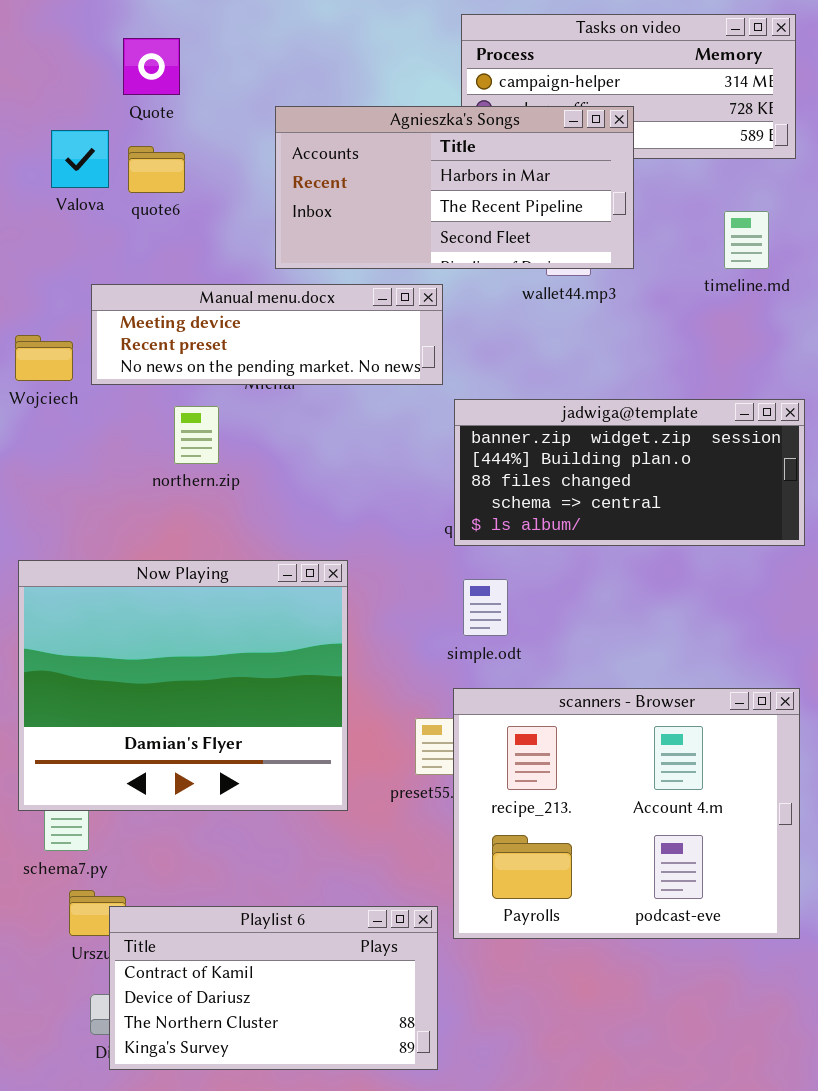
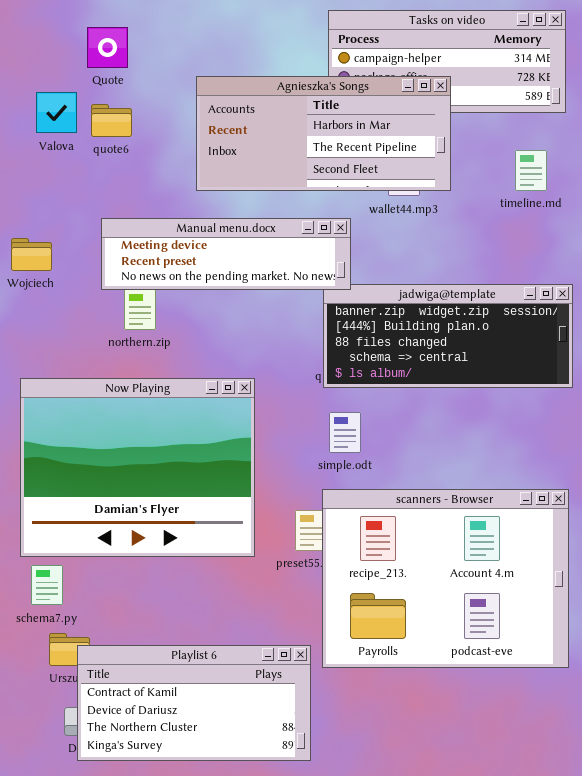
Manual menu.docx: [91,284,443,385] -> [101,218,351,290], moved
Now Playing: [18,560,348,811] -> [20,378,255,557], moved

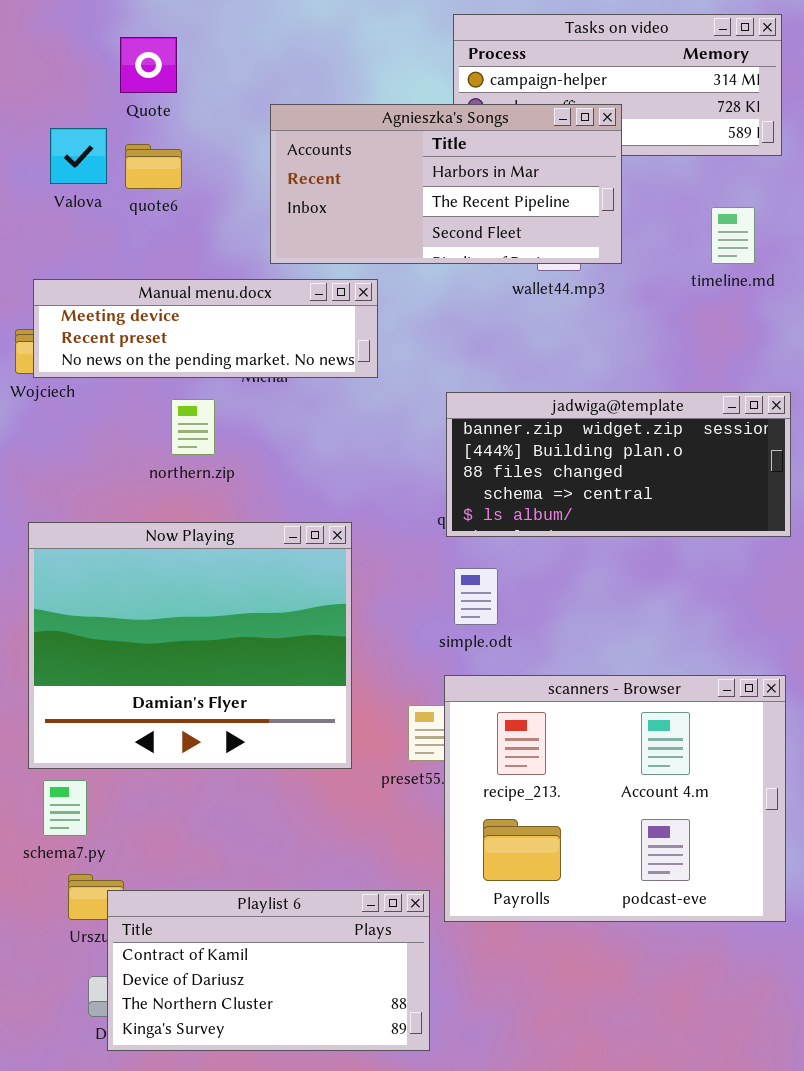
Manual menu.docx: [101,218,351,290] -> [33,279,378,378], moved

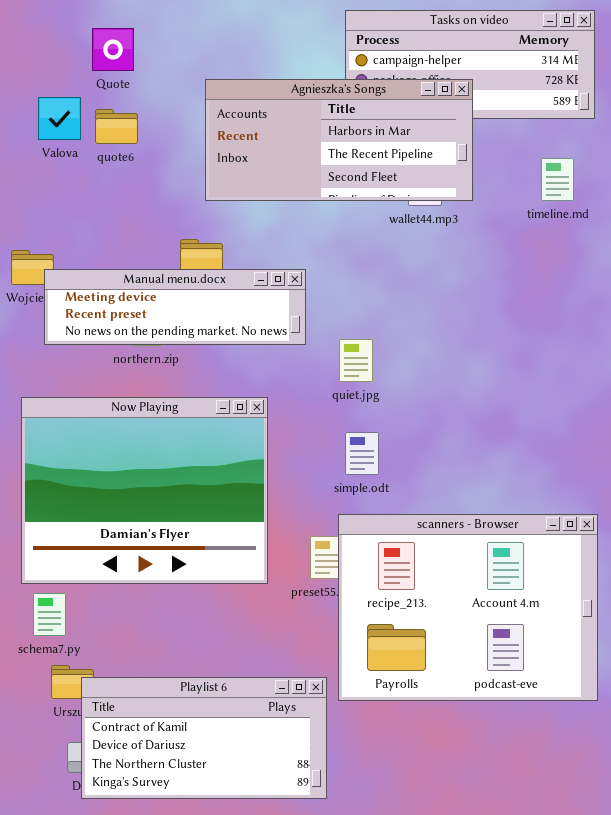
Manual menu.docx: [33,279,378,378] -> [44,269,306,345], moved
jadwiga@template: [446,392,791,537] -> none, closed

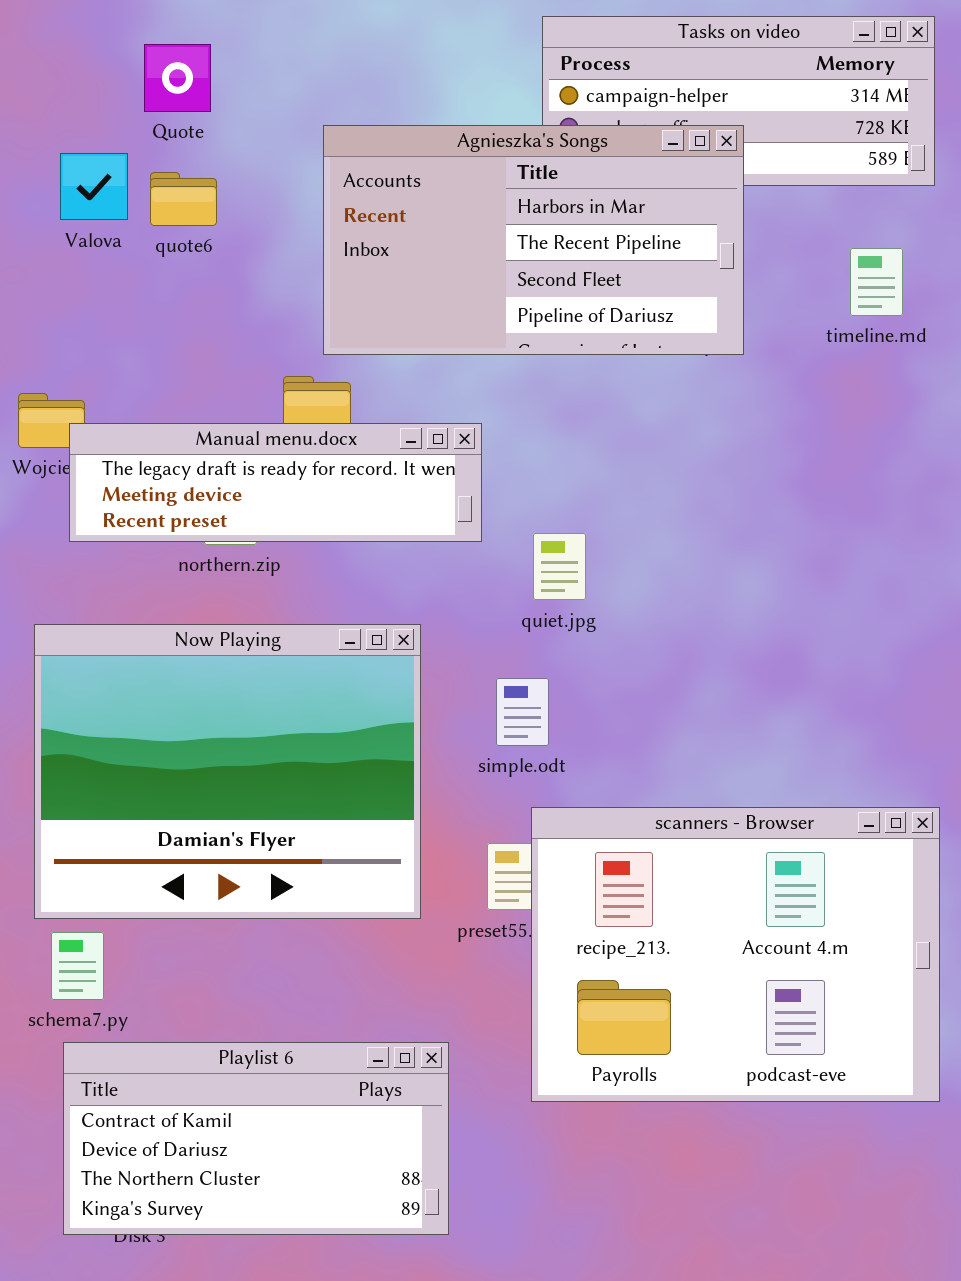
Agnieszka's Songs: [205,79,473,201] -> [323,125,744,355], resized
Manual menu.docx: [44,269,306,345] -> [69,423,482,542], scrolled up 1 row
simple.odt: [345,432,379,475] -> [496,678,549,746], moved
Playlist 6: [81,677,327,799] -> [63,1042,449,1235], moved

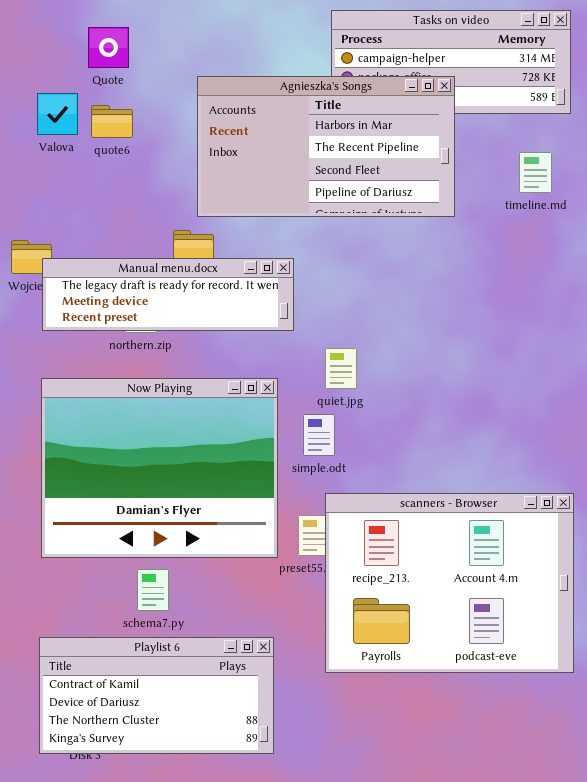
quiet.jpg: [533,533,586,600] -> [325,348,357,389], moved
Now Playing: [34,624,421,919] -> [41,378,278,558], moved
schema7.py: [51,932,104,1000] -> [137,569,169,611], moved

